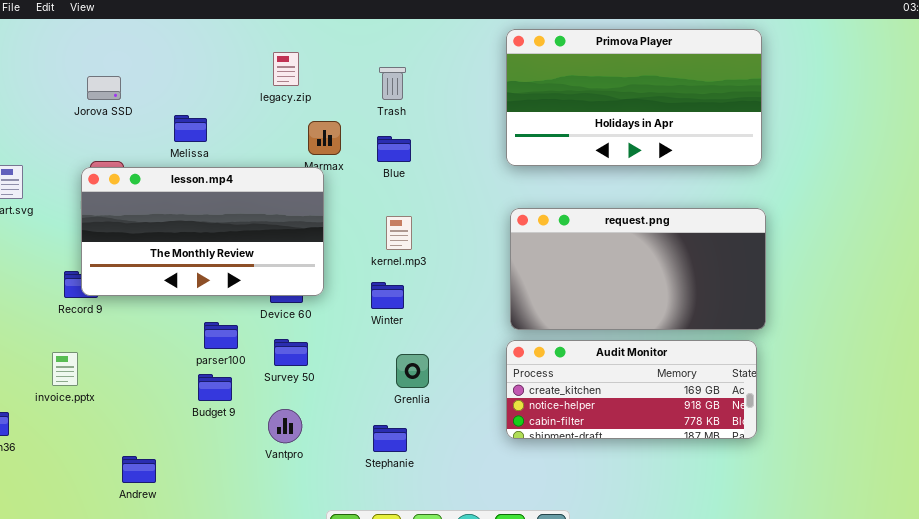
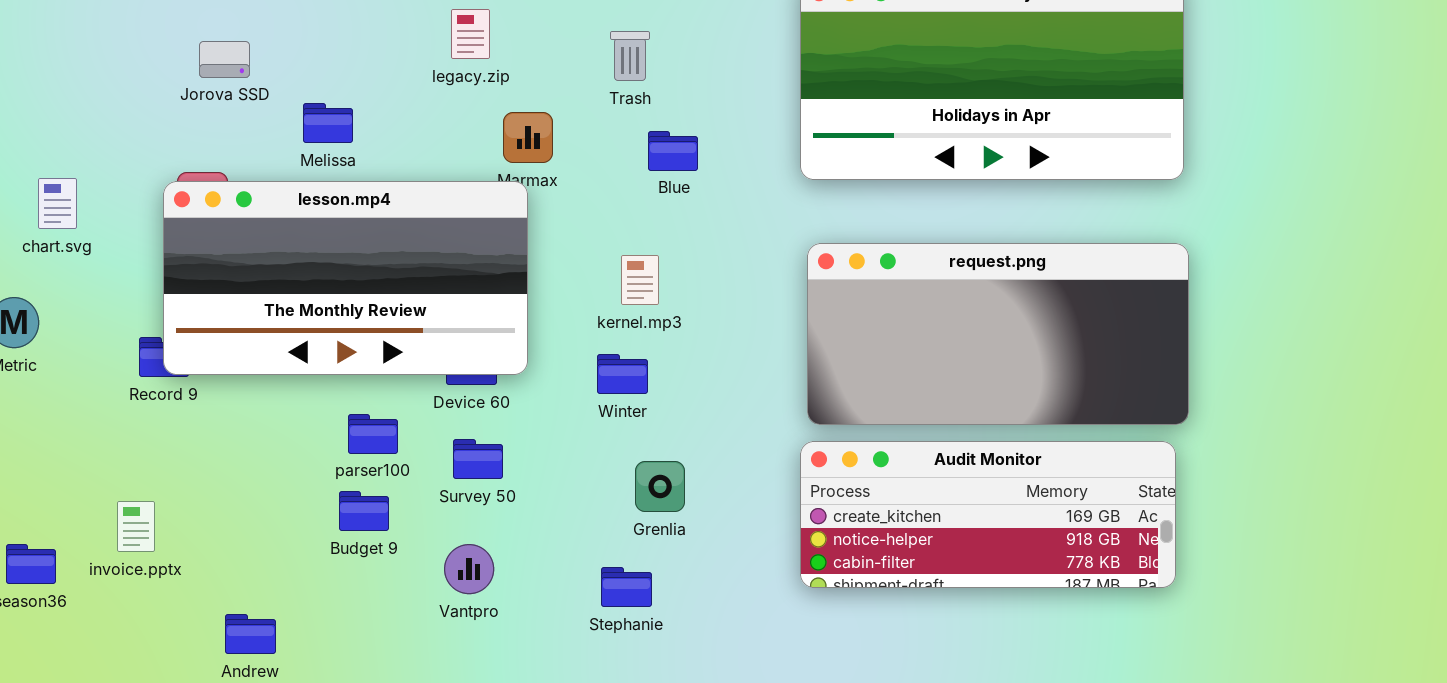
Jorova SSD: [87,76,121,100] -> [199,41,250,78], moved
Blue: [377,136,411,162] -> [648,131,698,171], moved
invoice.pptx: [52,352,78,386] -> [117,501,155,552], moved

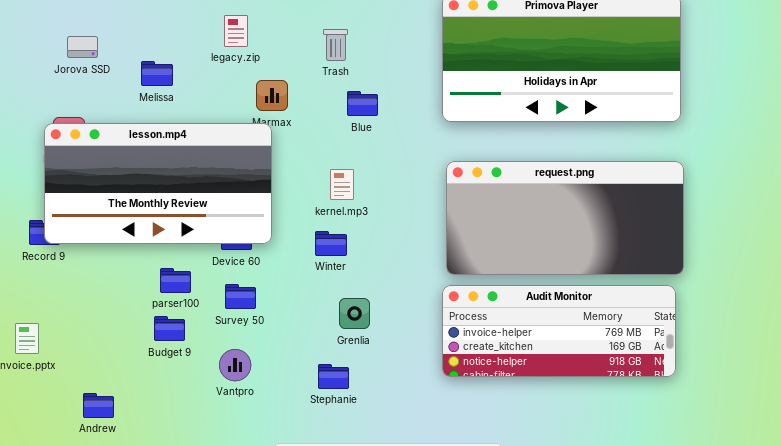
Melissa: [303,103,353,143] -> [141,61,173,86], moved
Audit Monitor: [800,441,1176,588] -> [442,285,676,377], scrolled up 1 row

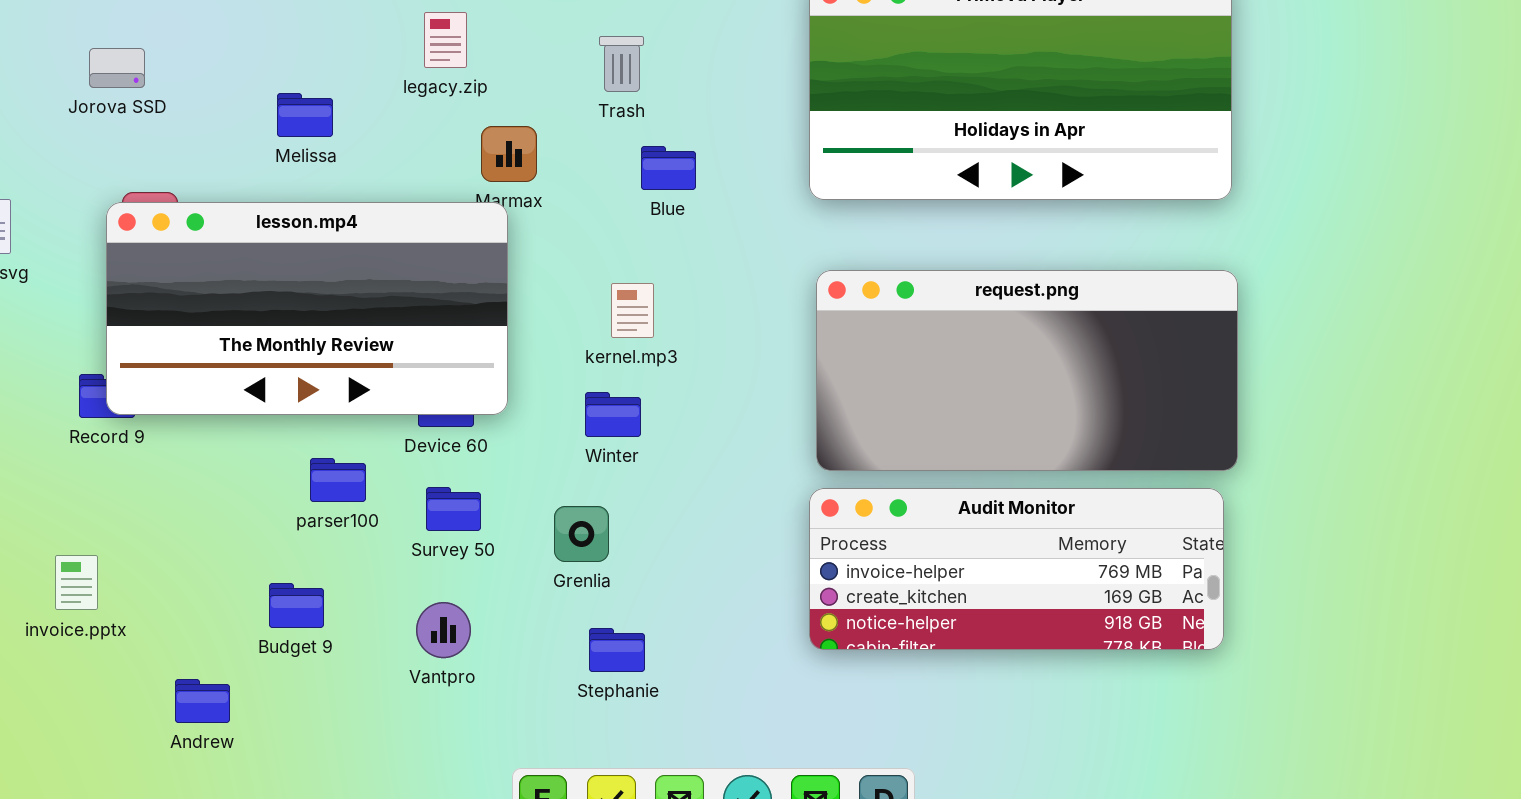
Jorova SSD: [67,36,98,58] -> [89,48,145,88], moved
Grenlia: [339,298,370,329] -> [554,506,609,562], moved
Budget 9: [154,316,185,341] -> [269,583,324,628], moved

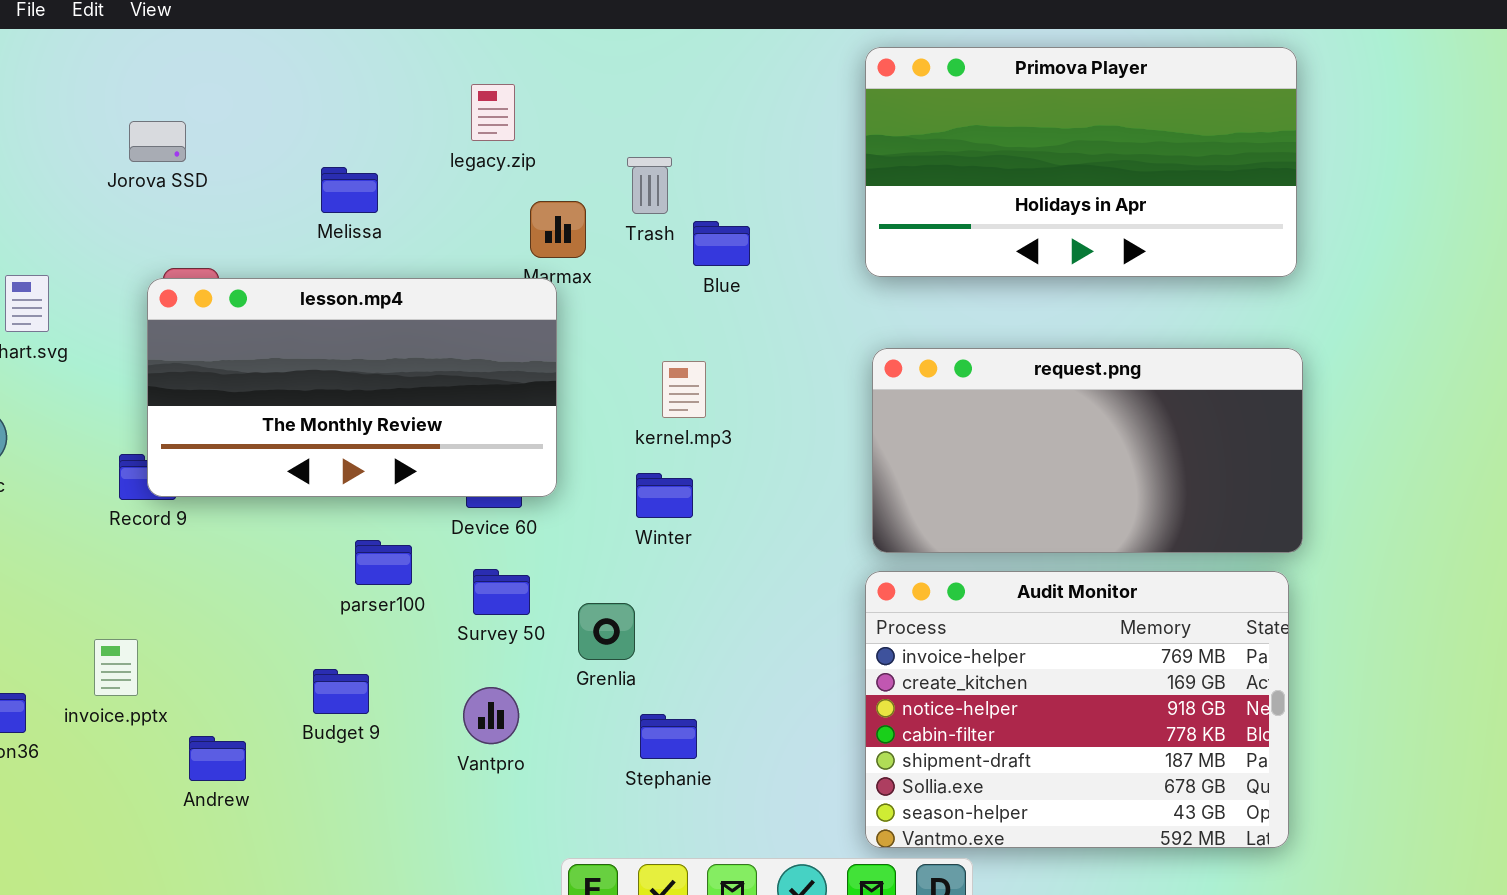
Trash: [599,36,644,92] -> [627,157,672,214], moved
Audit Monitor: [809,488,1224,650] -> [865,571,1289,848], resized
Grenlia: [554,506,609,562] -> [578,603,635,660], moved
Andrew: [175,679,230,723] -> [189,736,246,781], moved

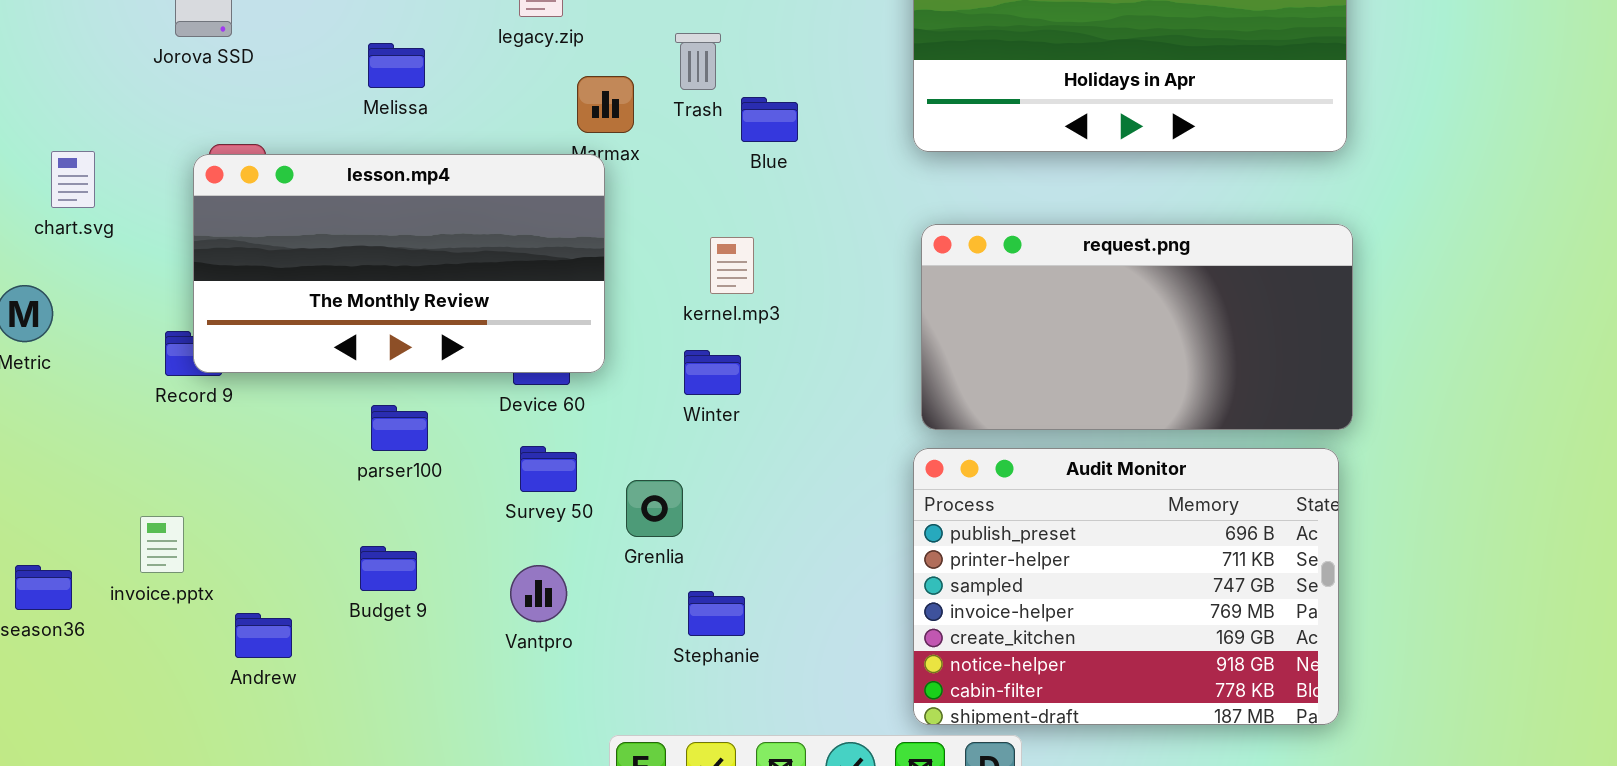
parser100: [355,540,412,585] -> [371,405,428,451], moved
Audit Monitor: [865,571,1289,848] -> [913,448,1339,725], scrolled up 3 rows

